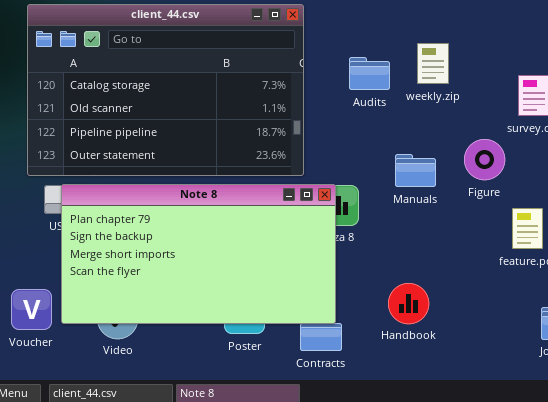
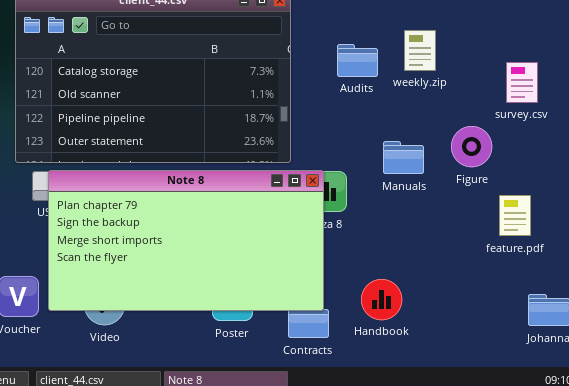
Handbook: [388,283,429,324] -> [361,279,402,320], moved

